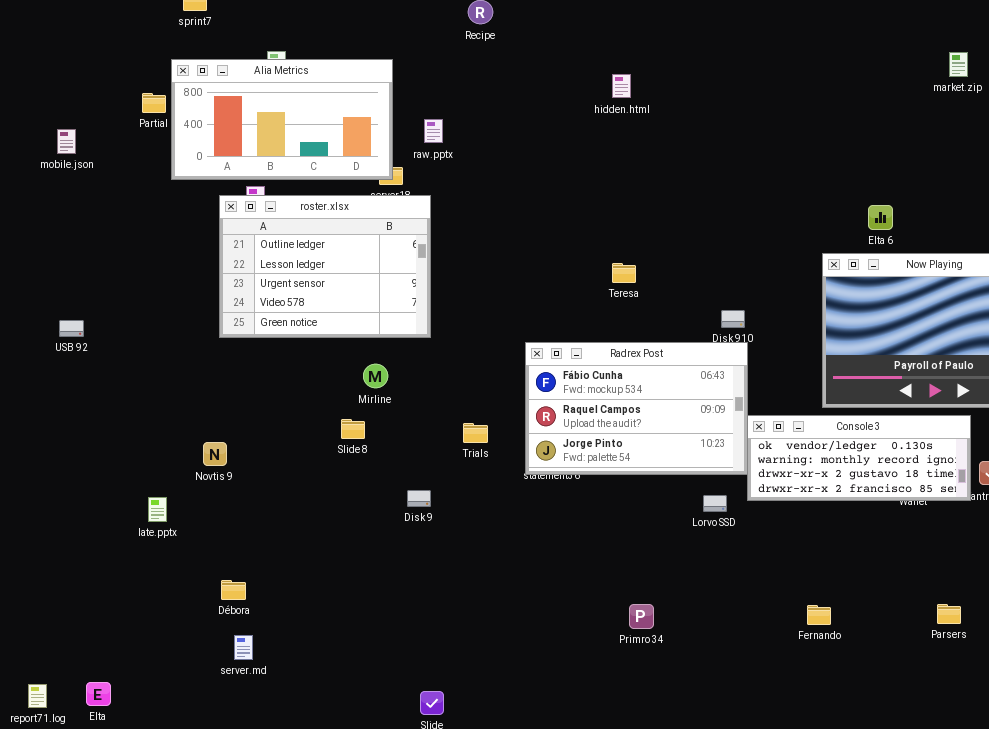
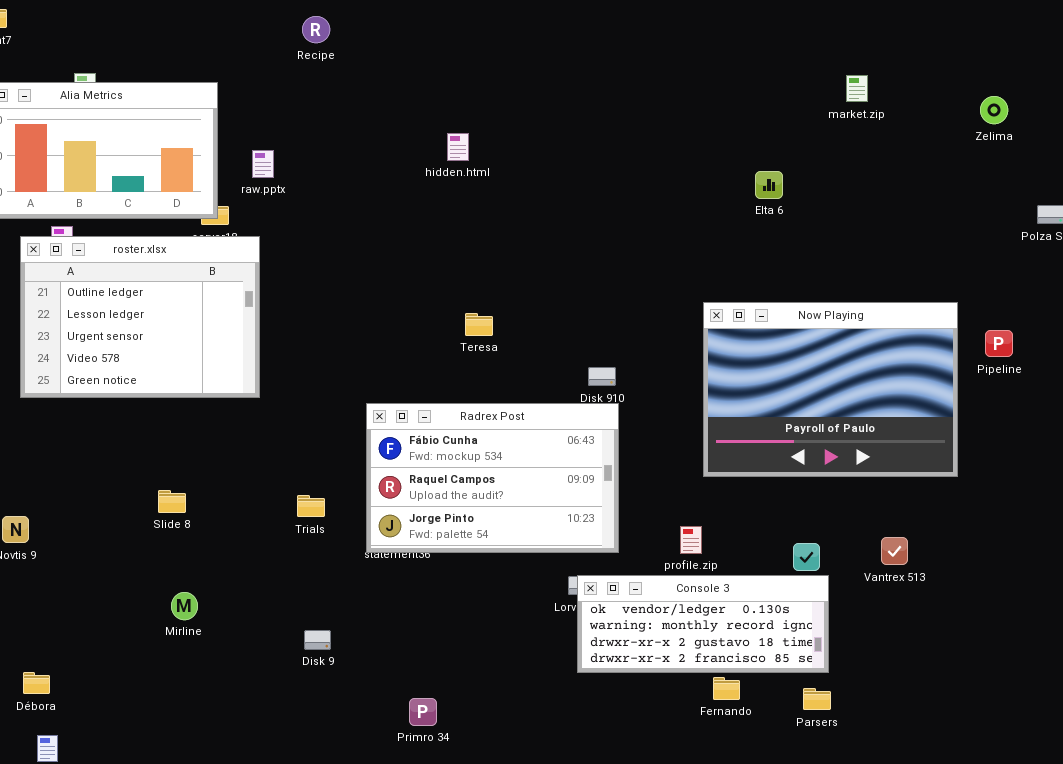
hidden.html: [612,74,631,98] -> [447,133,469,161], moved
Elta 6: [868,205,893,230] -> [755,171,783,199], moved
Mirline: [363,364,388,388] -> [171,592,198,620], moved
Console 3: [747,415,971,501] -> [577,575,829,673], moved
Disk 9: [407,490,431,507] -> [304,630,331,650], moved
Primro 34: [629,604,654,629] -> [409,698,437,726], moved
Parsers: [937,604,961,624] -> [803,688,831,710], moved
Fernando: [807,605,831,625] -> [713,677,740,700], moved

